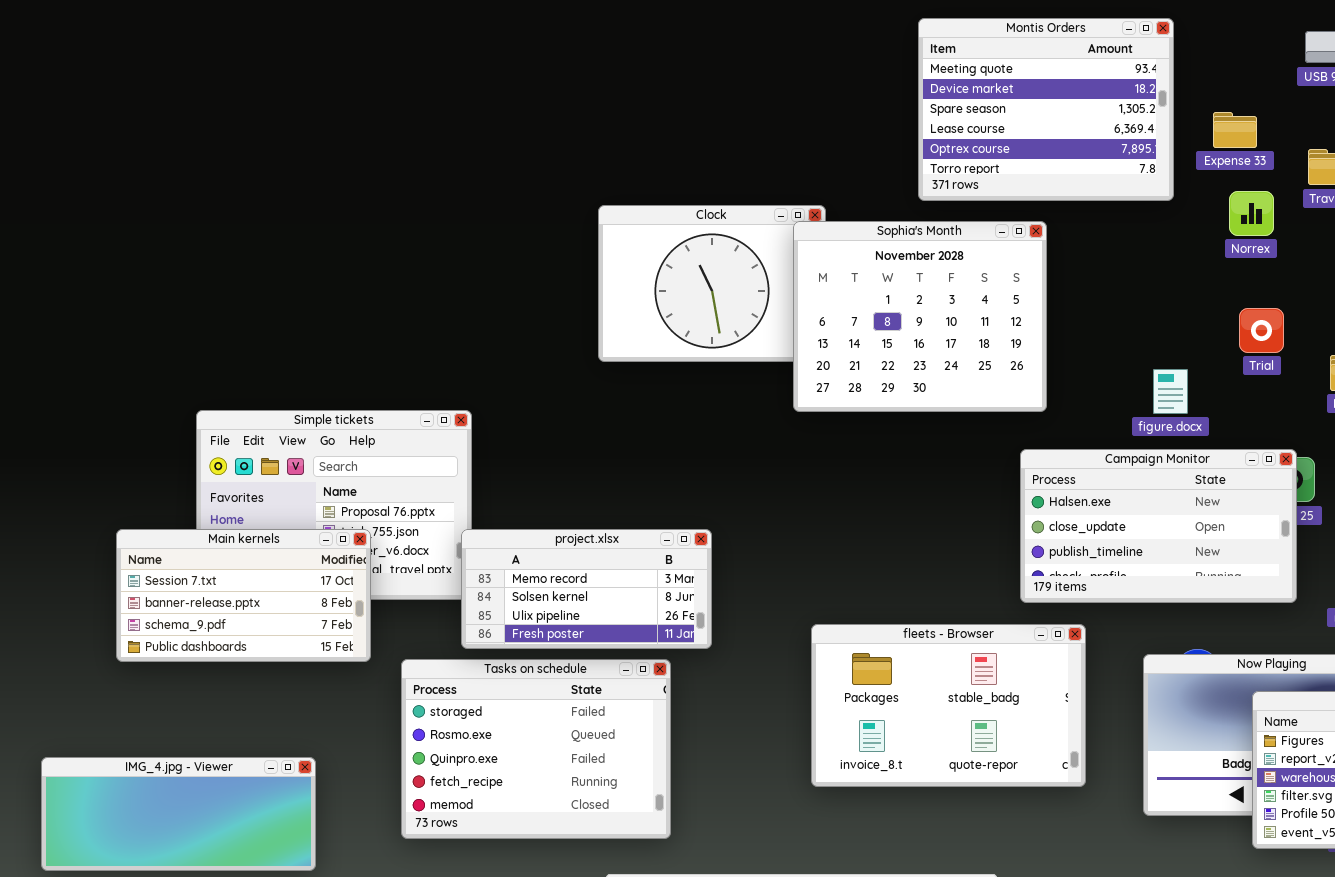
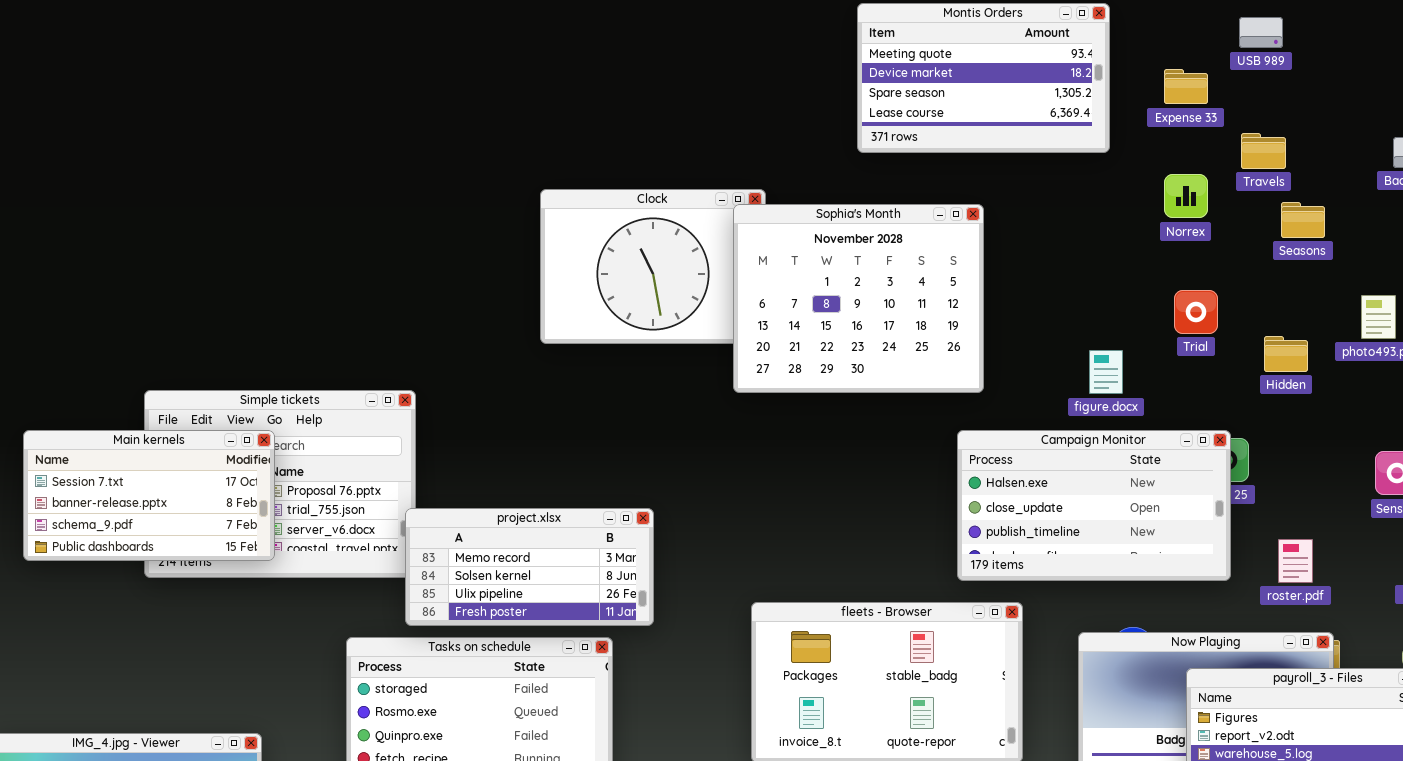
Montis Orders: [918,18,1174,201] -> [857,3,1110,153], resized
Expense 33: [1213,112,1257,148] -> [1164,69,1208,104], moved
Main kernels: [116,529,371,662] -> [23,430,275,561], moved

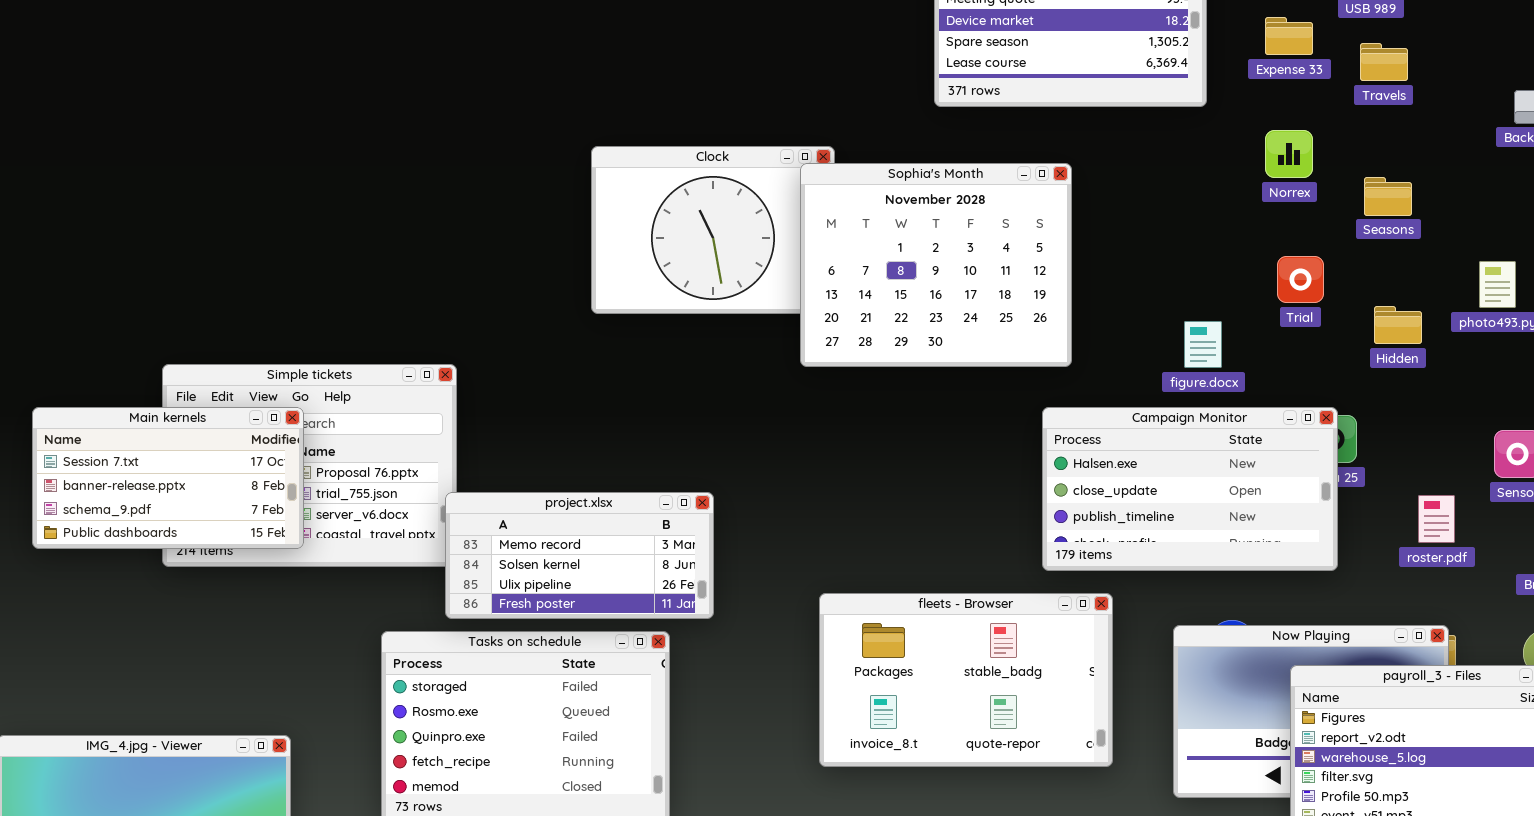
Travels: [1241,133,1286,169] -> [1360,43,1408,81], moved
Seasons: [1281,202,1325,238] -> [1364,177,1412,216], moved
roster.pdf: [1278,539,1313,583] -> [1418,495,1455,543], moved

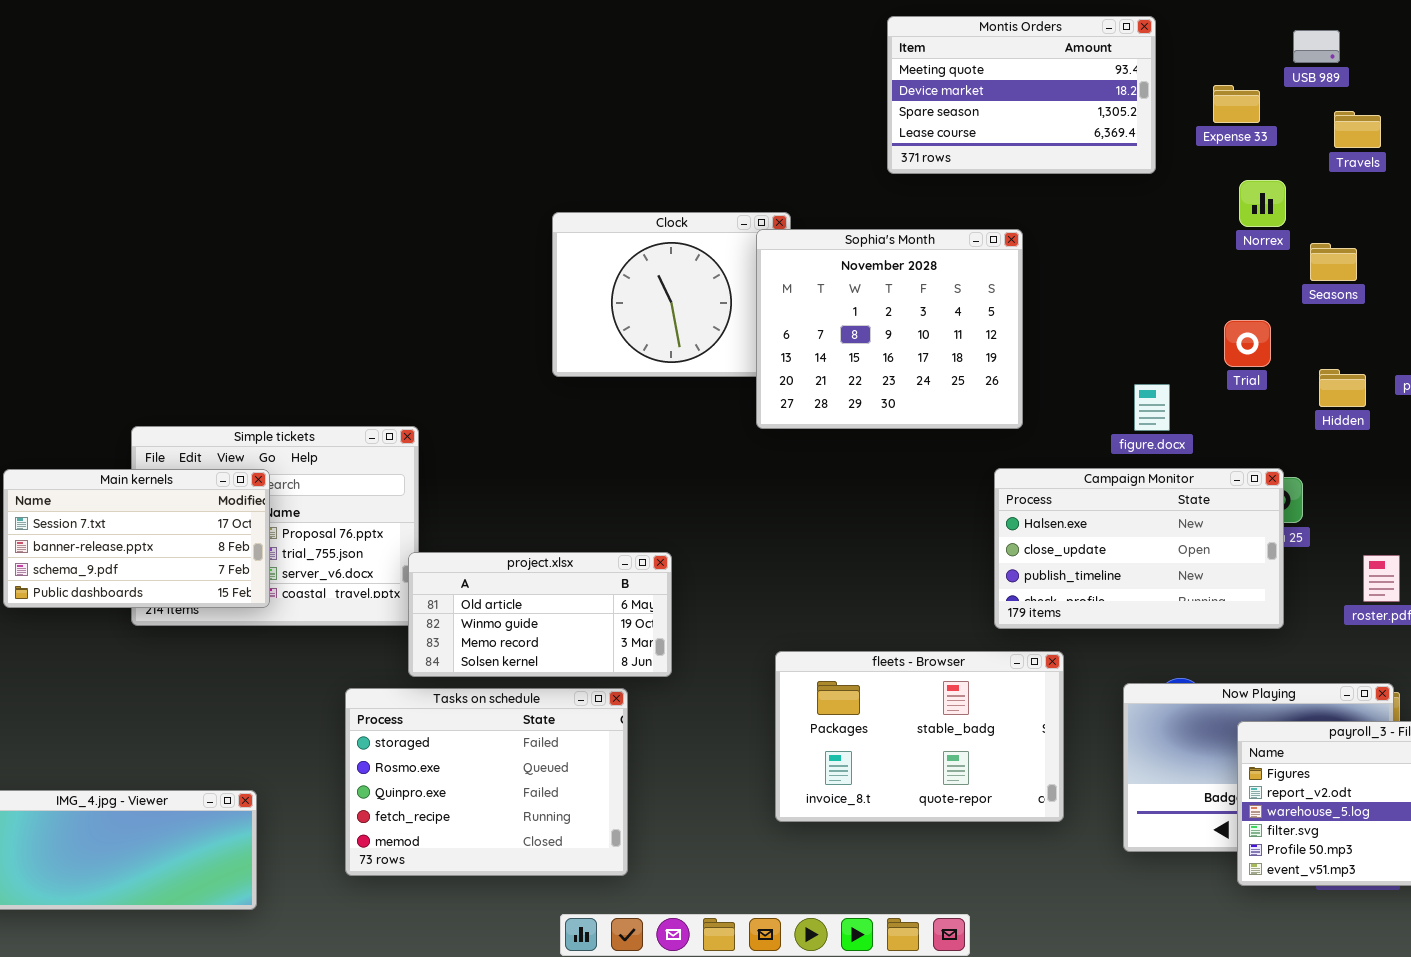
Travels: [1360,43,1408,81] -> [1334,111,1381,148], moved
Norrex: [1265,130,1313,178] -> [1239,180,1286,227], moved
project.xlsx: [445,492,714,619] -> [408,552,672,677], scrolled up 2 rows

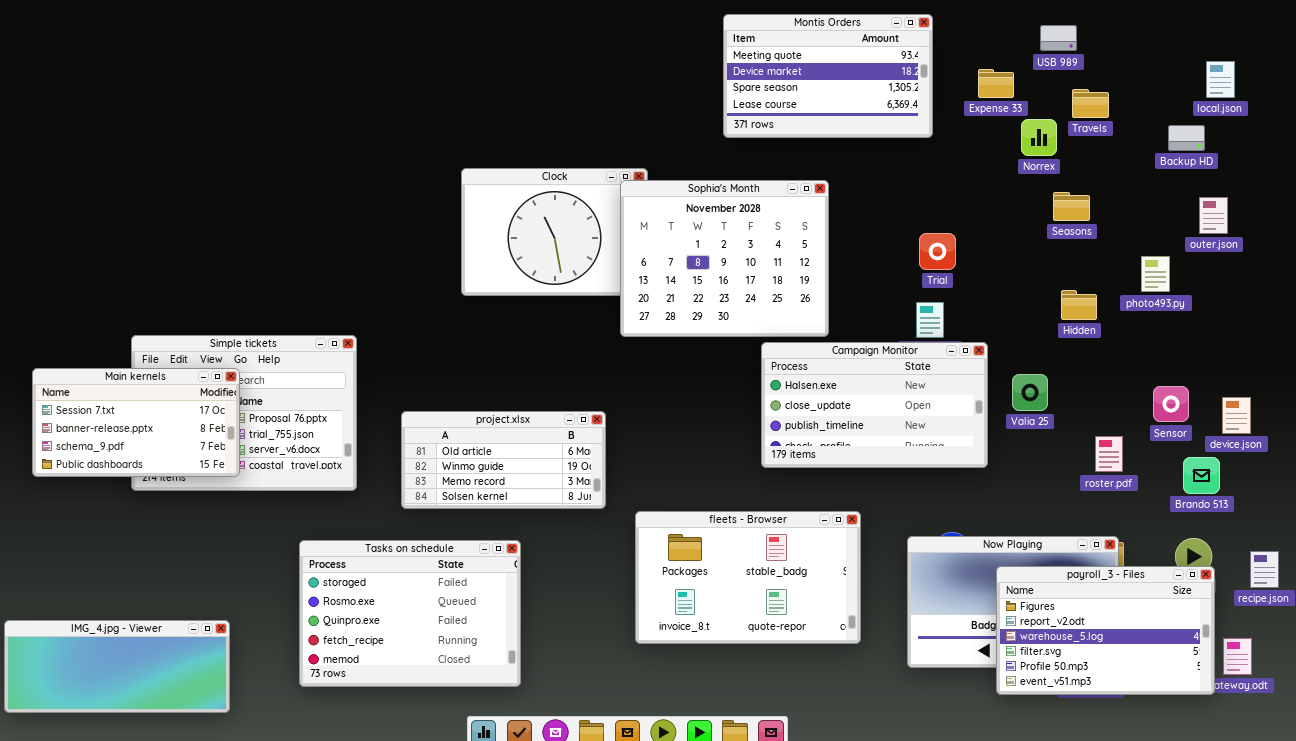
Norrex: [1239,180,1286,227] -> [1021,119,1057,156], moved
Trial: [1224,320,1271,367] -> [919,233,956,270], moved
Campaign Monitor: [994,468,1284,629] -> [761,342,988,468], moved
project.xlsx: [408,552,672,677] -> [401,411,606,509], moved

